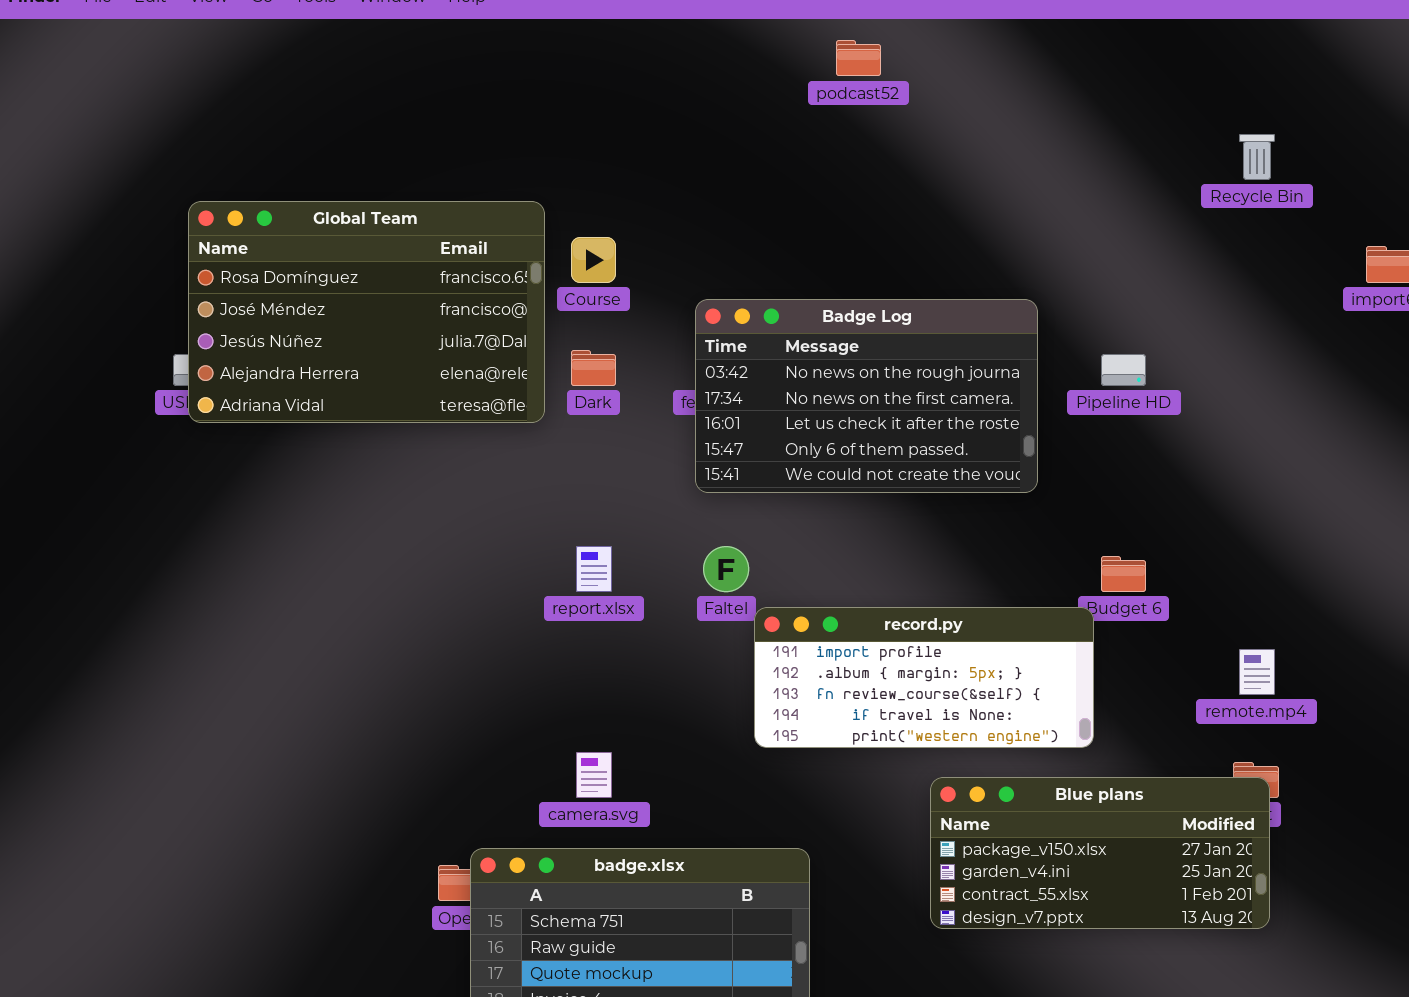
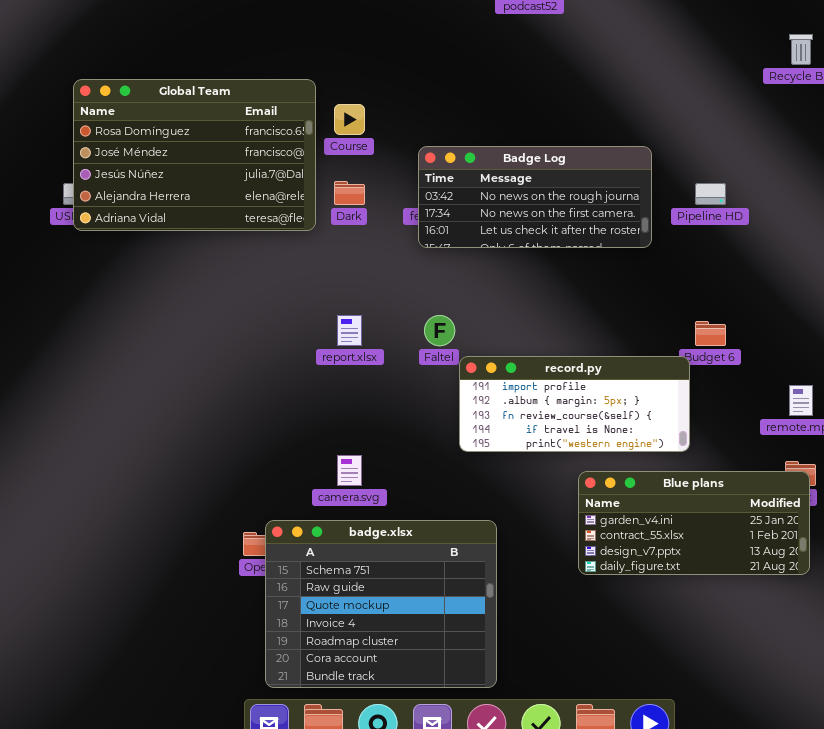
Badge Log: [695,299,1038,493] -> [418,146,652,248], resized
Blue plans: [930,777,1270,929] -> [578,471,810,575], scrolled down 1 row

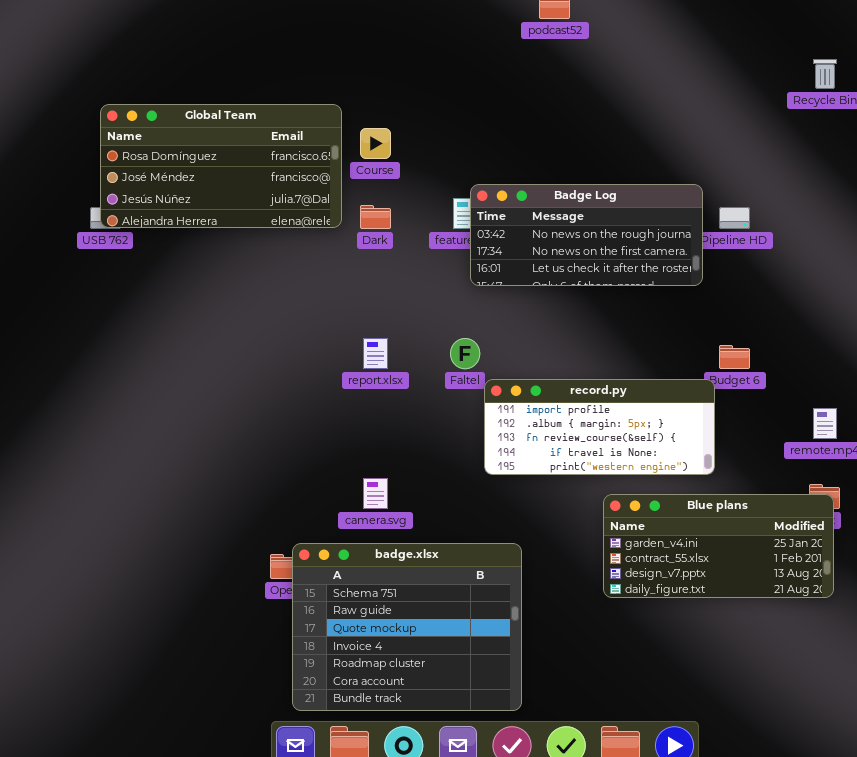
Global Team: [73,79,316,231] -> [100,104,342,228], resized
Badge Log: [418,146,652,248] -> [470,184,703,286], moved

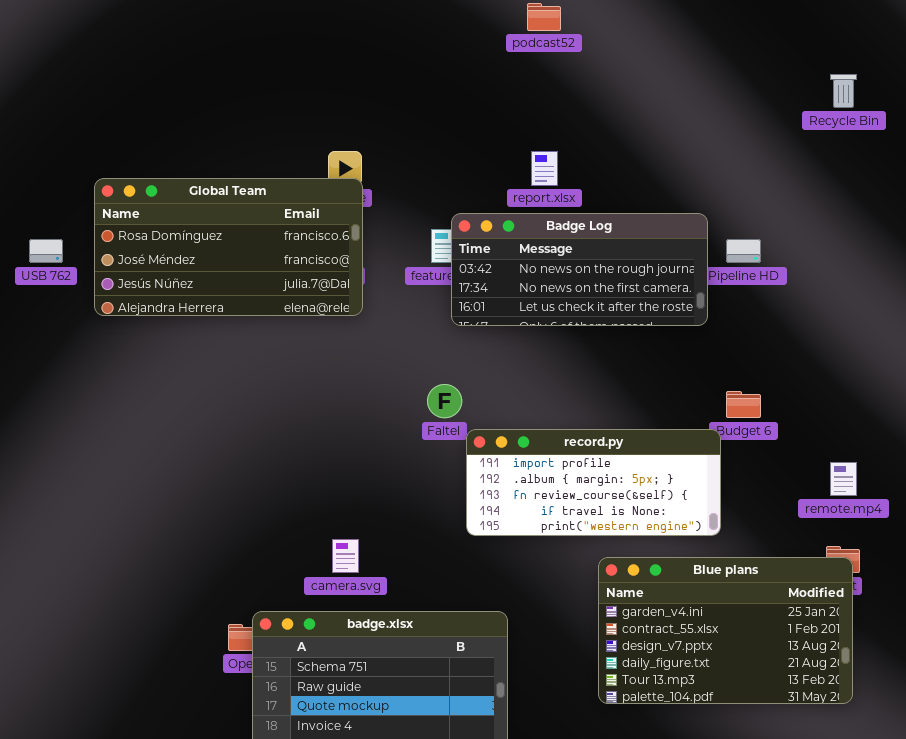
Global Team: [100,104,342,228] -> [94,178,363,316], moved
report.xlsx: [363,338,388,369] -> [531,151,558,186], moved
Blue plans: [603,494,834,598] -> [598,557,853,704], resized

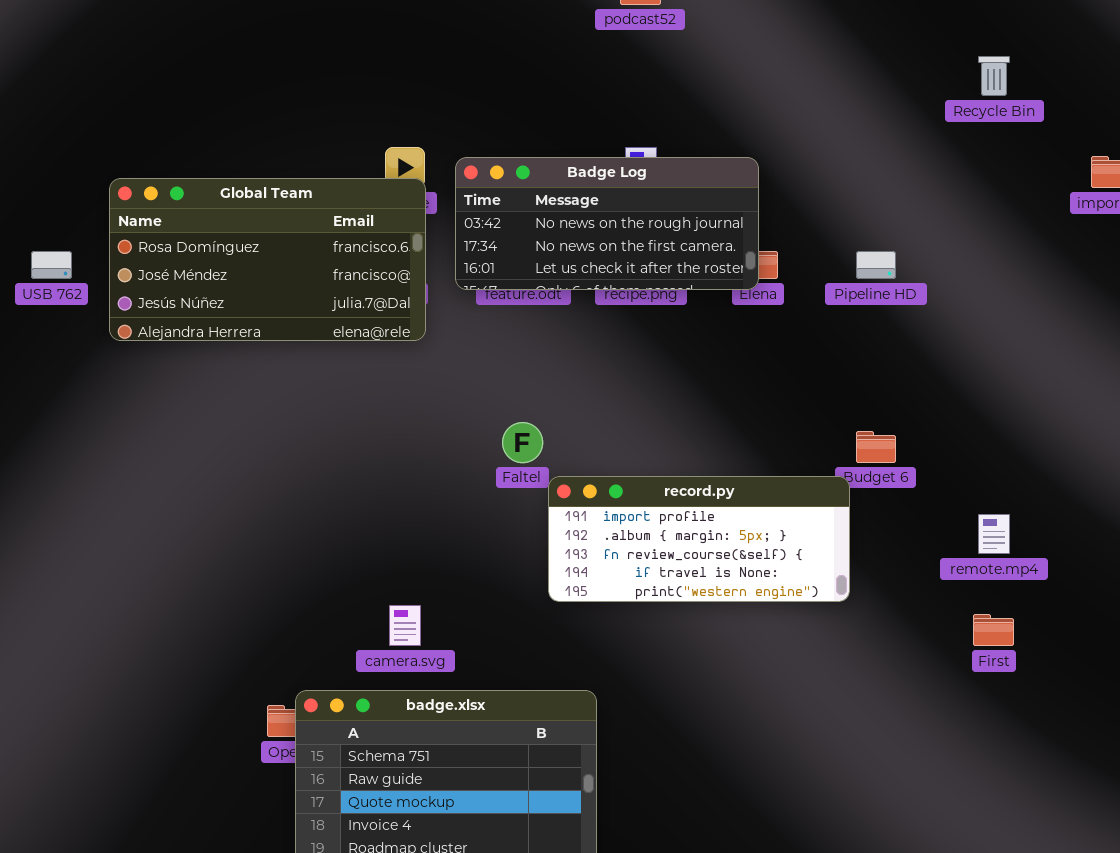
Badge Log: [451,213,708,326] -> [455,157,759,290], moved
Blue plans: [598,557,853,704] -> none, closed

